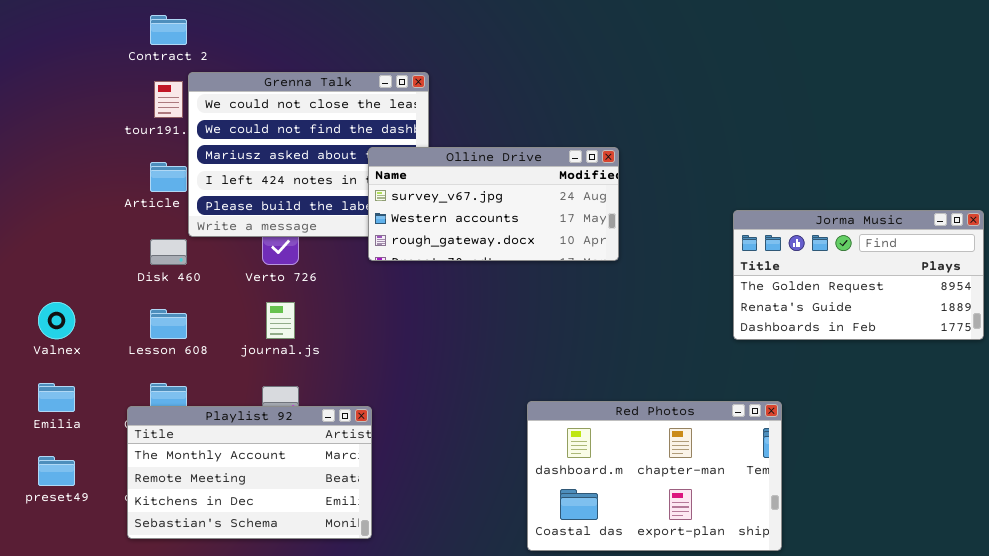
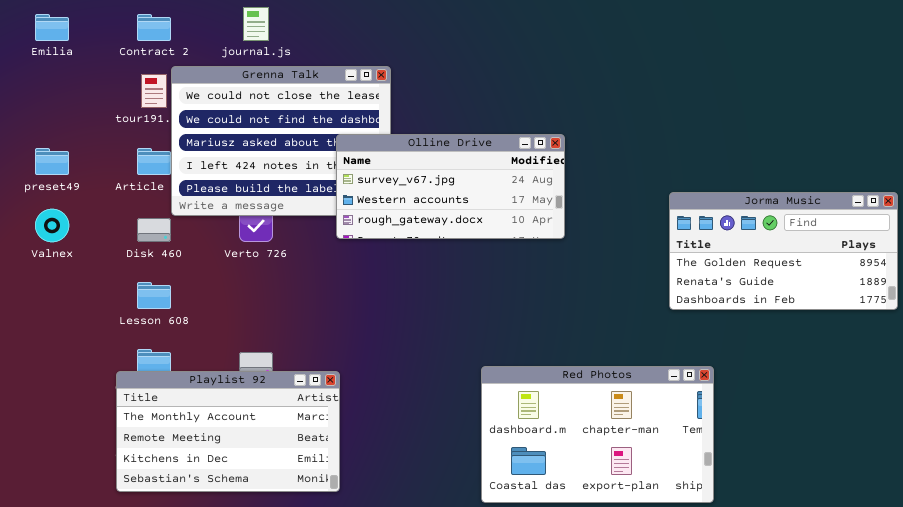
Valnex: [38,302,75,339] -> [35,209,69,242], moved
journal.js: [266,302,295,339] -> [243,7,269,41], moved
Emilia: [38,383,75,412] -> [35,14,69,41], moved
preset49: [38,456,75,486] -> [35,148,69,175], moved

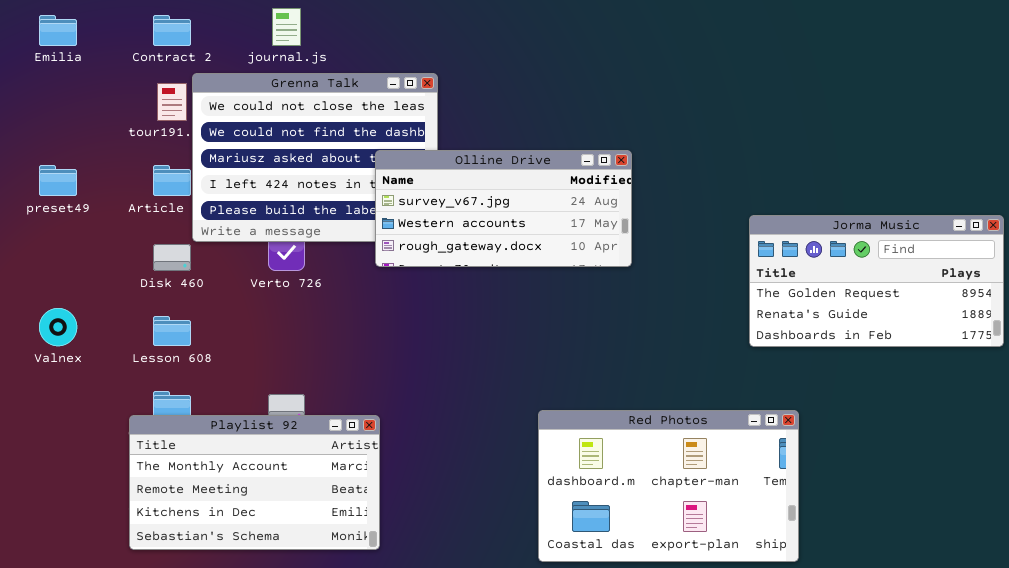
Valnex: [35,209,69,242] -> [39,308,77,346], moved

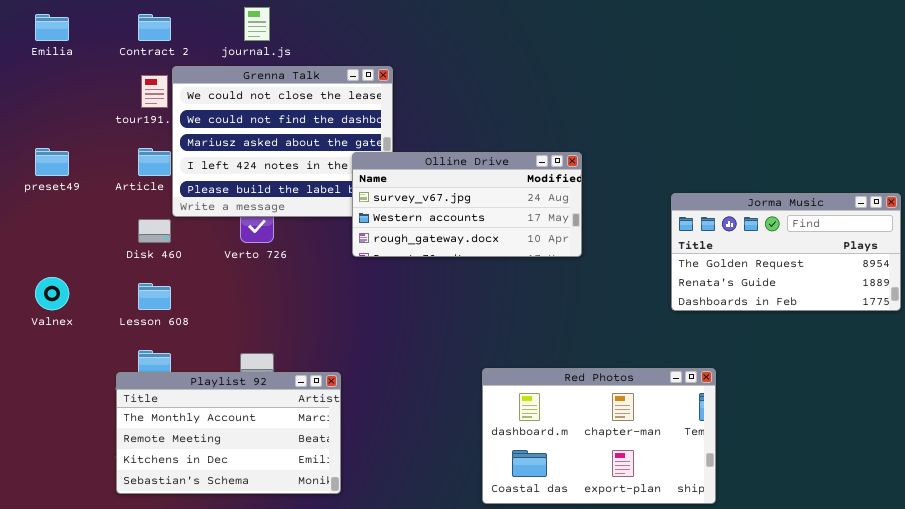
Olline Drive: [375,150,632,267] -> [352,152,582,257], moved

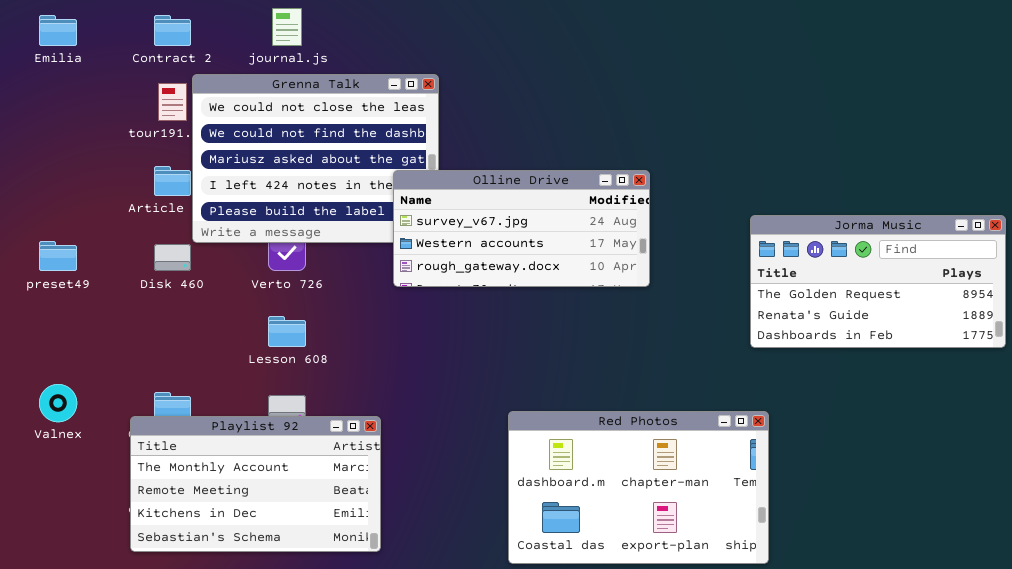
preset49: [35,148,69,176] -> [39,241,77,271], moved
Valnex: [35,277,69,310] -> [39,384,77,422], moved
Lesson 608: [138,283,171,310] -> [268,316,306,347], moved
Red Photos: [482,368,716,504] -> [508,411,769,564], moved

